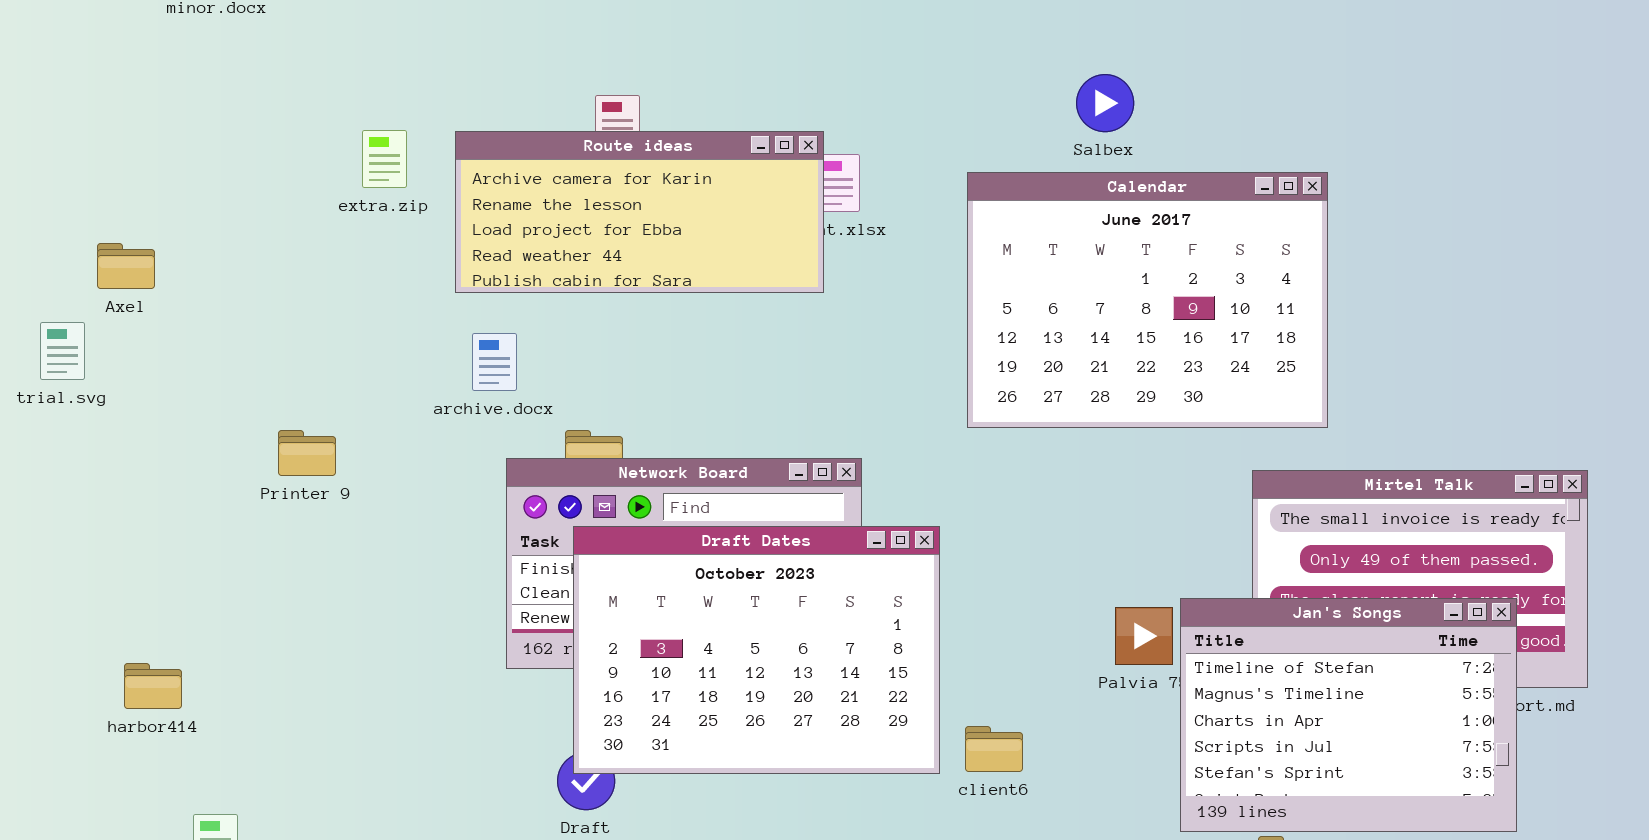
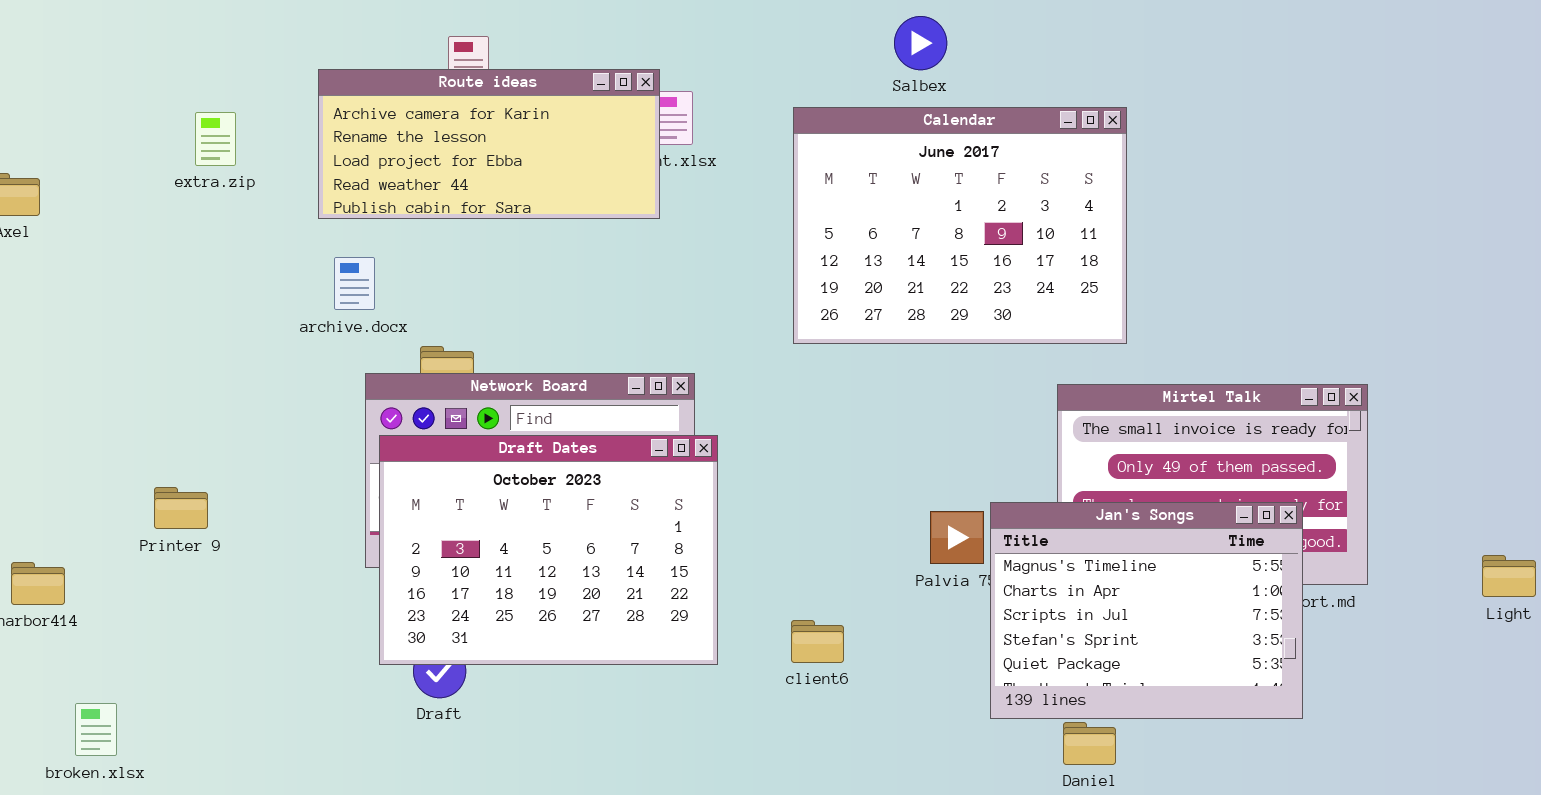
extra.zip: [362,130,407,188] -> [195,112,236,166], moved
Printer 9: [278,430,336,476] -> [154,487,208,529], moved
Draft Dates: [573,526,940,774] -> [379,435,718,665], moved
Jan's Songs: [1180,598,1517,832] -> [990,502,1303,719], scrolled down 1 row

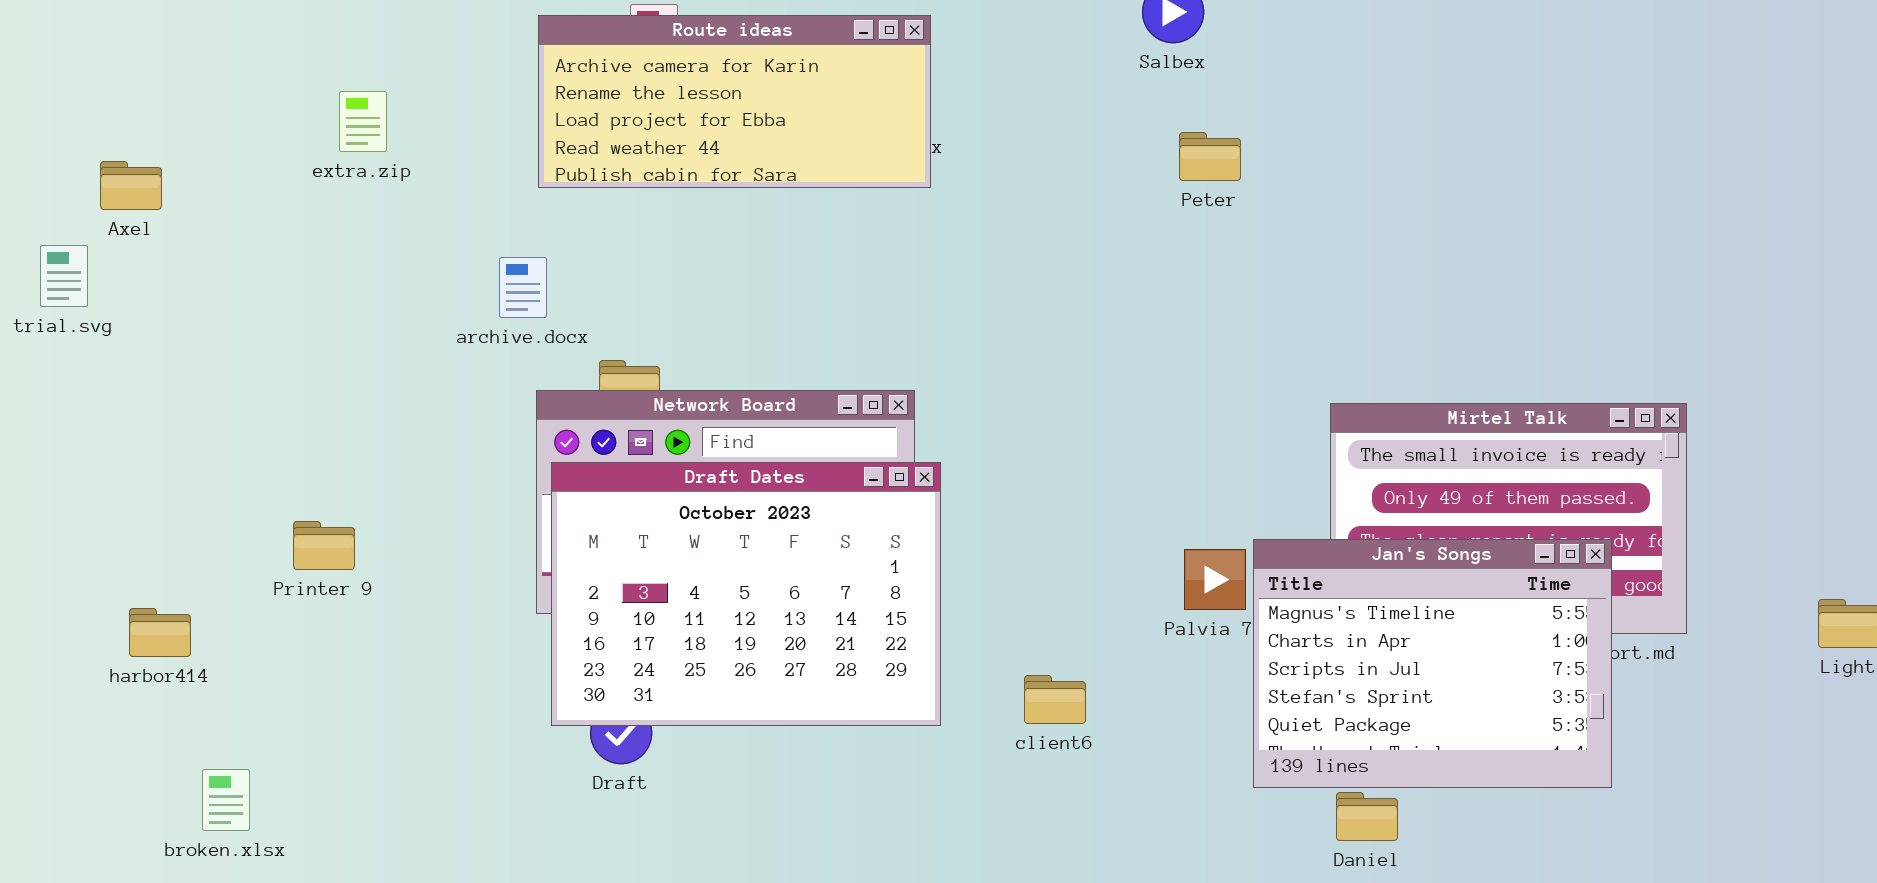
Route ideas: [318,69,660,219] -> [538,15,931,188], moved
Calendar: [793,107,1127,344] -> none, closed

